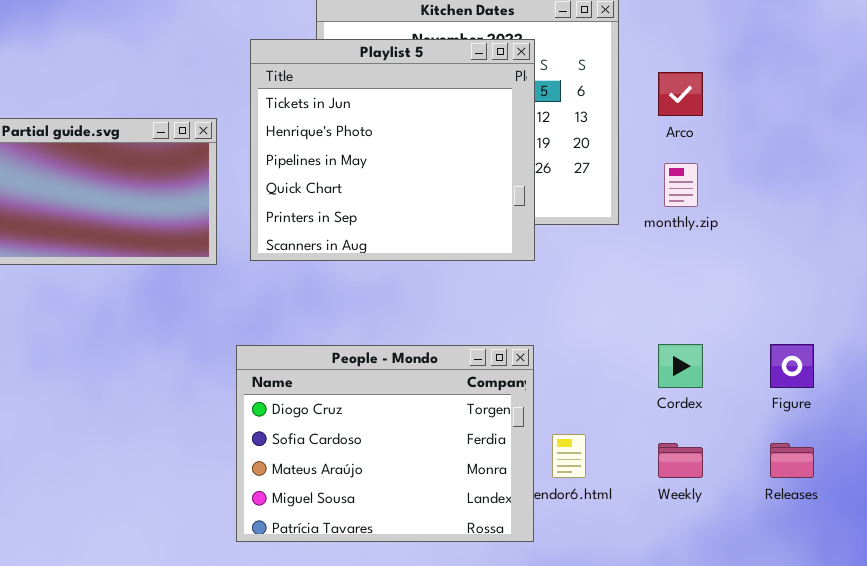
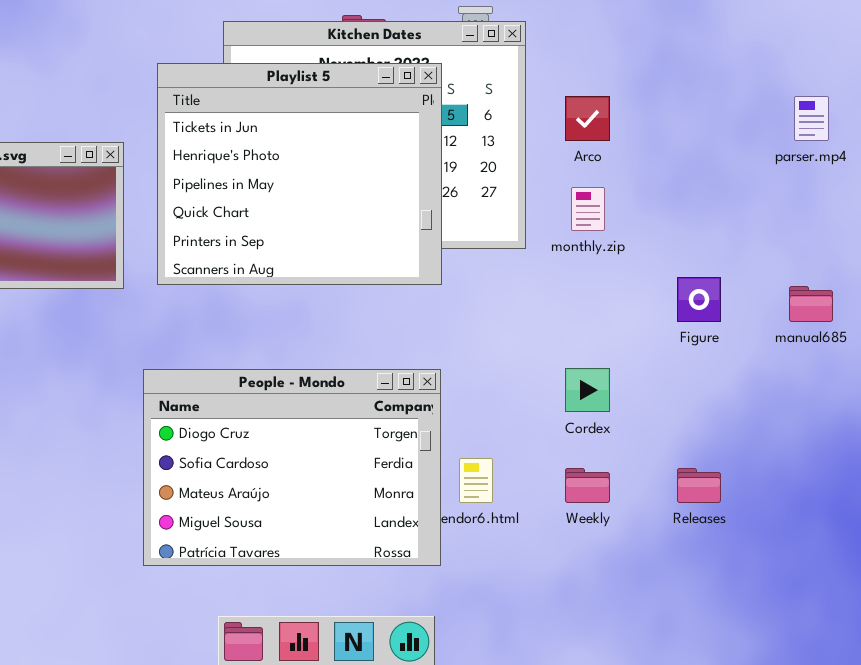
Figure: [770,344,814,388] -> [677,277,721,322], moved

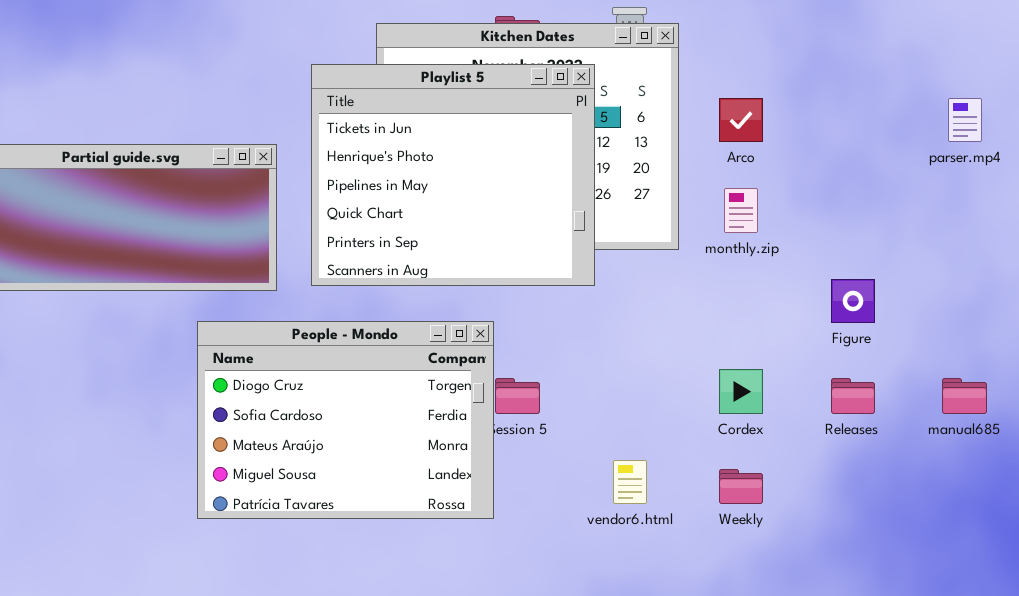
manual685: [789,286,833,322] -> [942,378,987,414], moved
People - Mondo: [143,369,441,566] -> [197,321,494,519], moved
Releases: [677,468,721,503] -> [831,378,875,414], moved

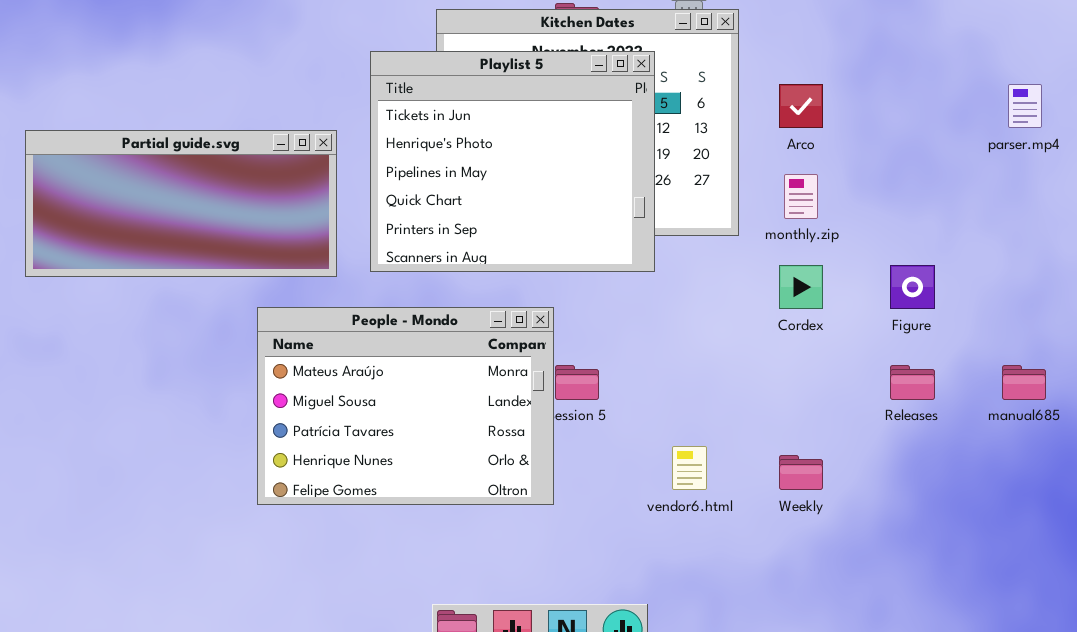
People - Mondo: [197,321,494,519] -> [257,307,554,505], scrolled down 2 rows
Cordex: [719,369,763,414] -> [779,265,823,309], moved

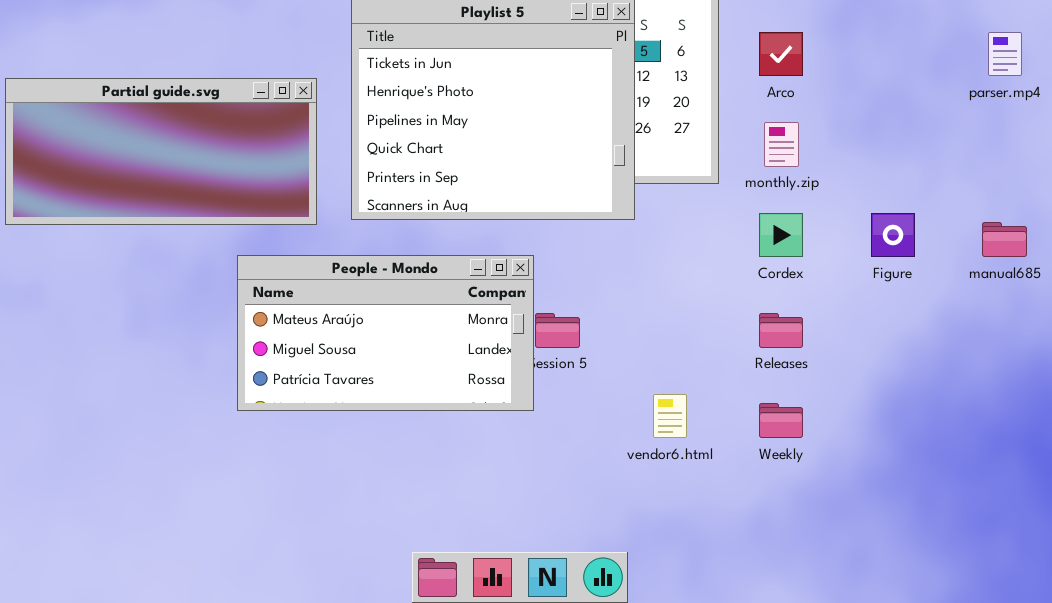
People - Mondo: [257,307,554,505] -> [237,255,534,411], resized
Releases: [890,365,935,400] -> [759,313,803,348], moved
manual685: [1002,365,1046,400] -> [982,222,1027,257], moved

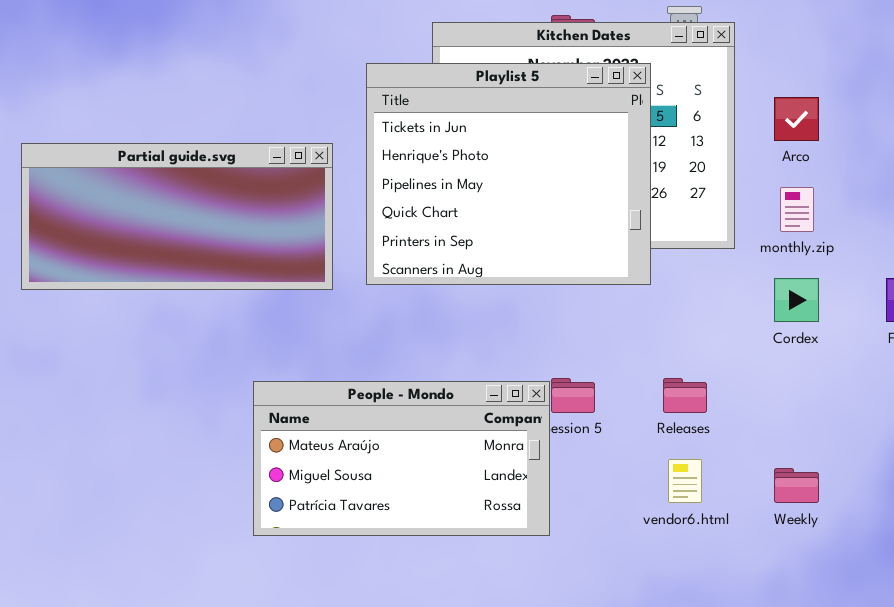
People - Mondo: [237,255,534,411] -> [253,381,550,536], moved
Releases: [759,313,803,348] -> [663,378,707,413], moved

